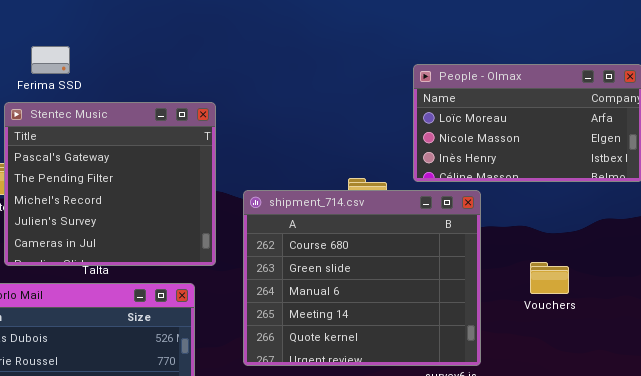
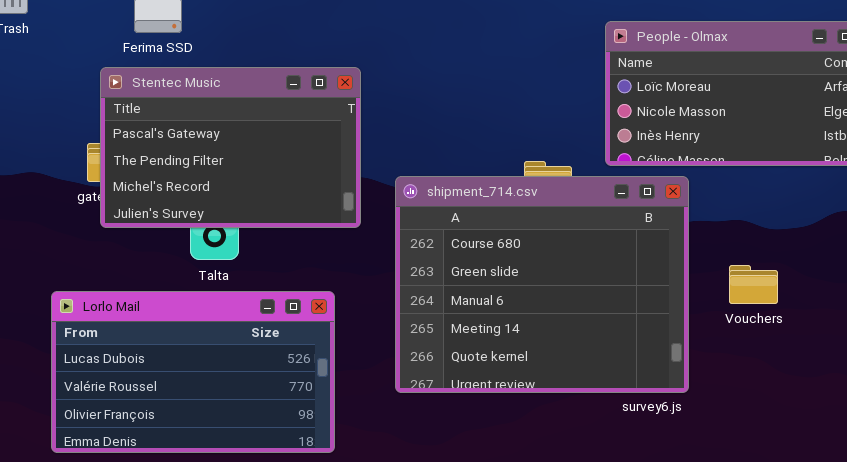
Stentec Music: [4,102,216,266] -> [100,67,361,228], resized
Vouchers: [530,262,569,294] -> [729,265,778,304], moved

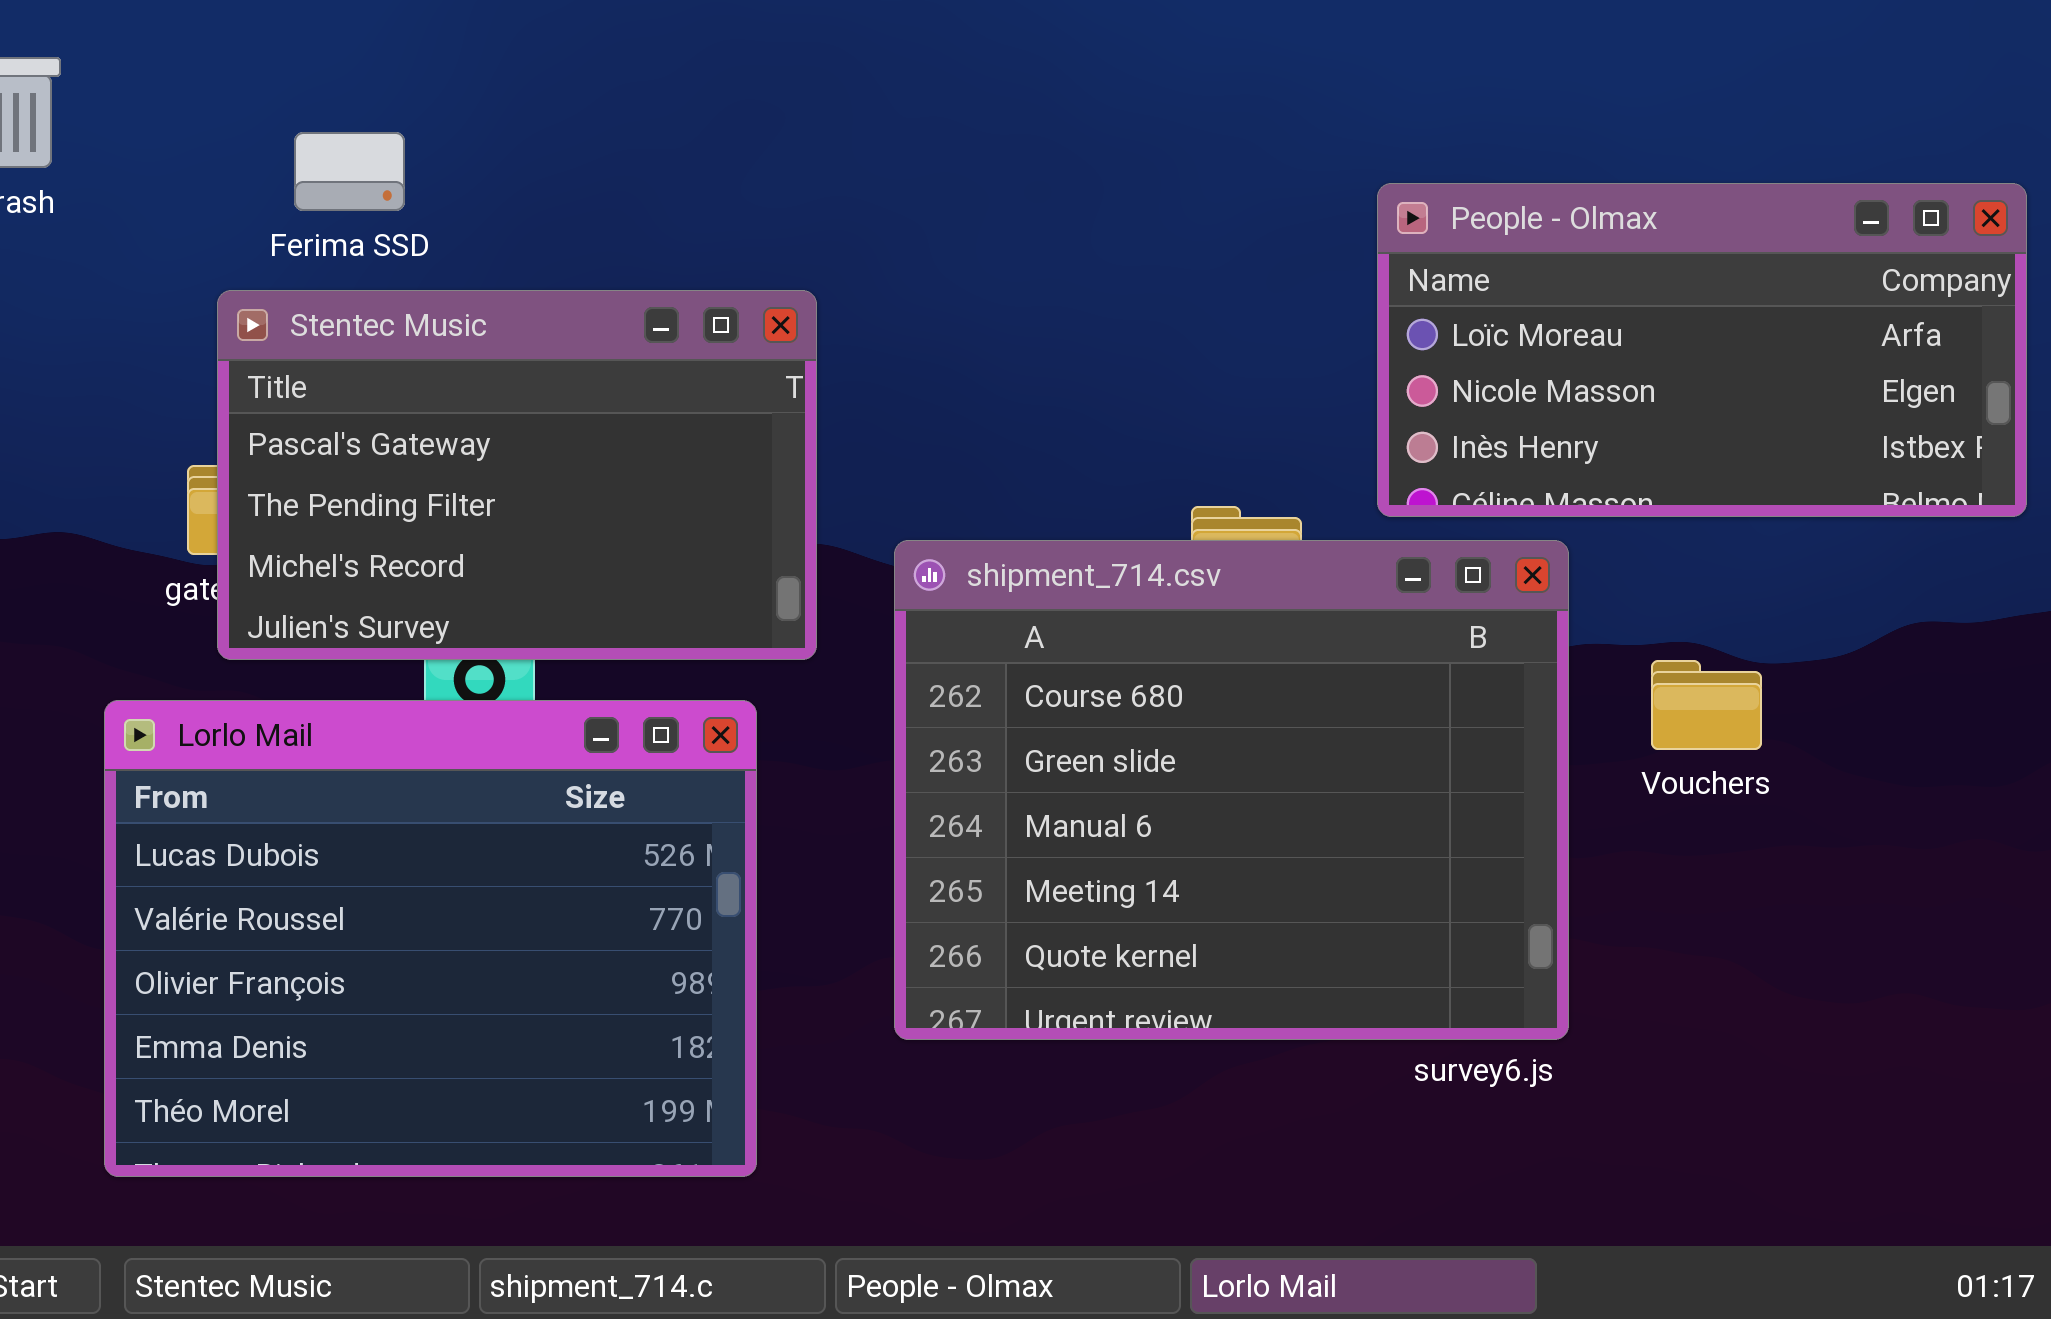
Vouchers: [729,265,778,304] -> [1651,660,1762,750], moved
Lorlo Mail: [51,291,335,453] -> [104,700,757,1177], resized

